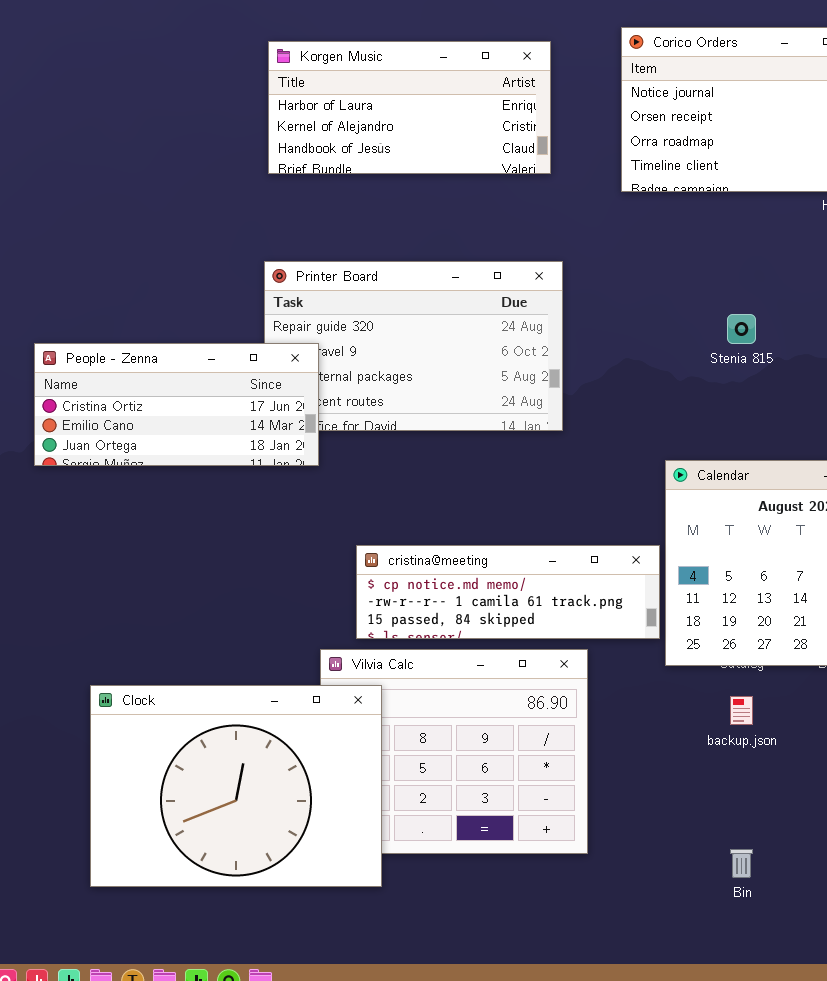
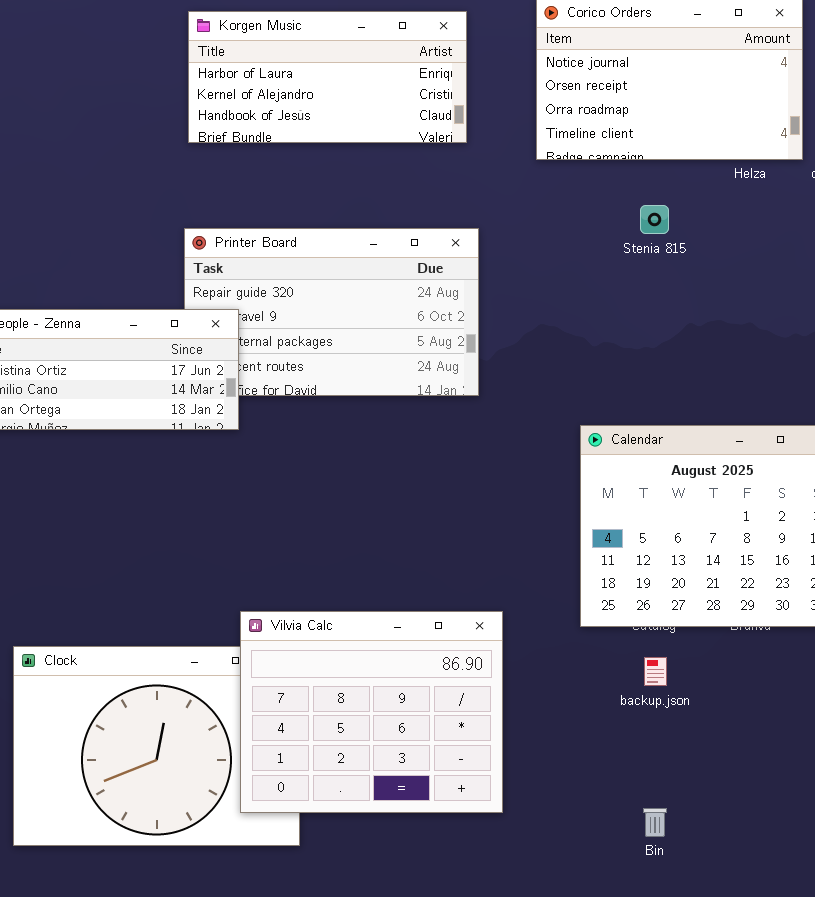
Stenia 815: [727,314,756,344] -> [640,205,669,234], moved
cristina@meeting: [356,545,660,639] -> none, closed
Vilvia Calc: [320,649,588,854] -> [240,611,503,813], raised

